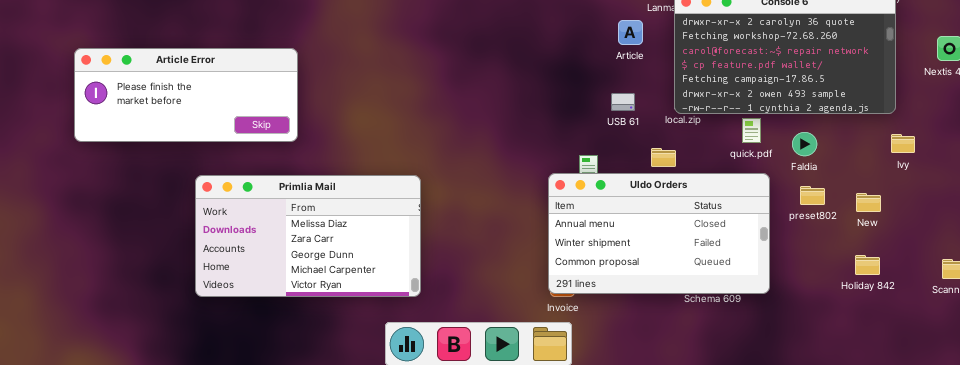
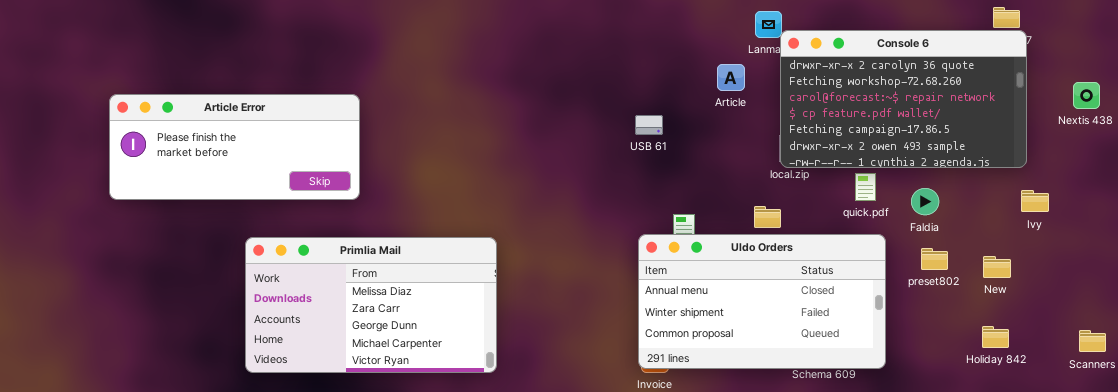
USB 61: [611,93,635,111] -> [635,115,663,135], moved

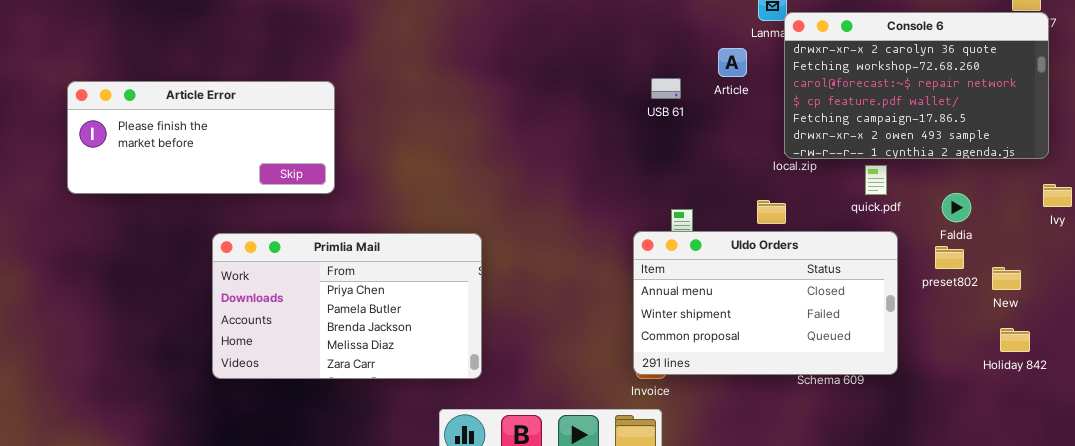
USB 61: [635,115,663,135] -> [651,78,681,99], moved
Faldia: [911,188,939,215] -> [942,193,971,222], moved
Primlia Mail: [245,237,497,373] -> [212,233,482,379], scrolled up 3 rows
New: [983,256,1011,278] -> [992,267,1021,290], moved

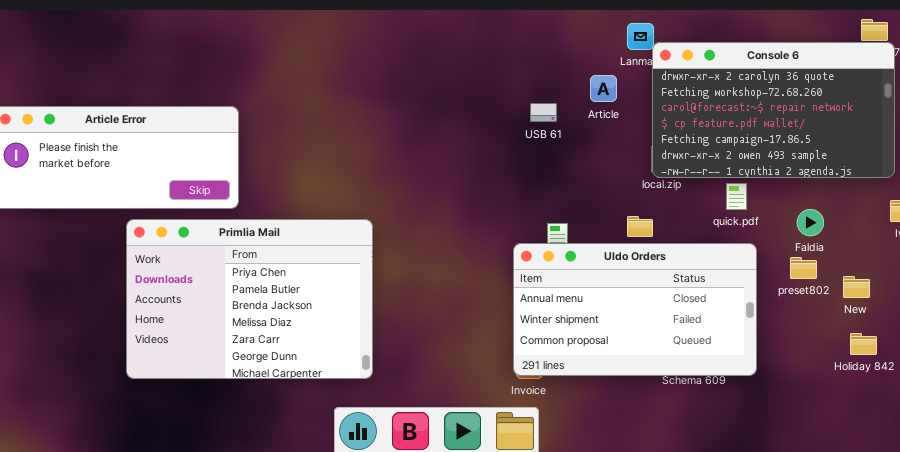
Primlia Mail: [212,233,482,379] -> [126,219,373,379], resized

